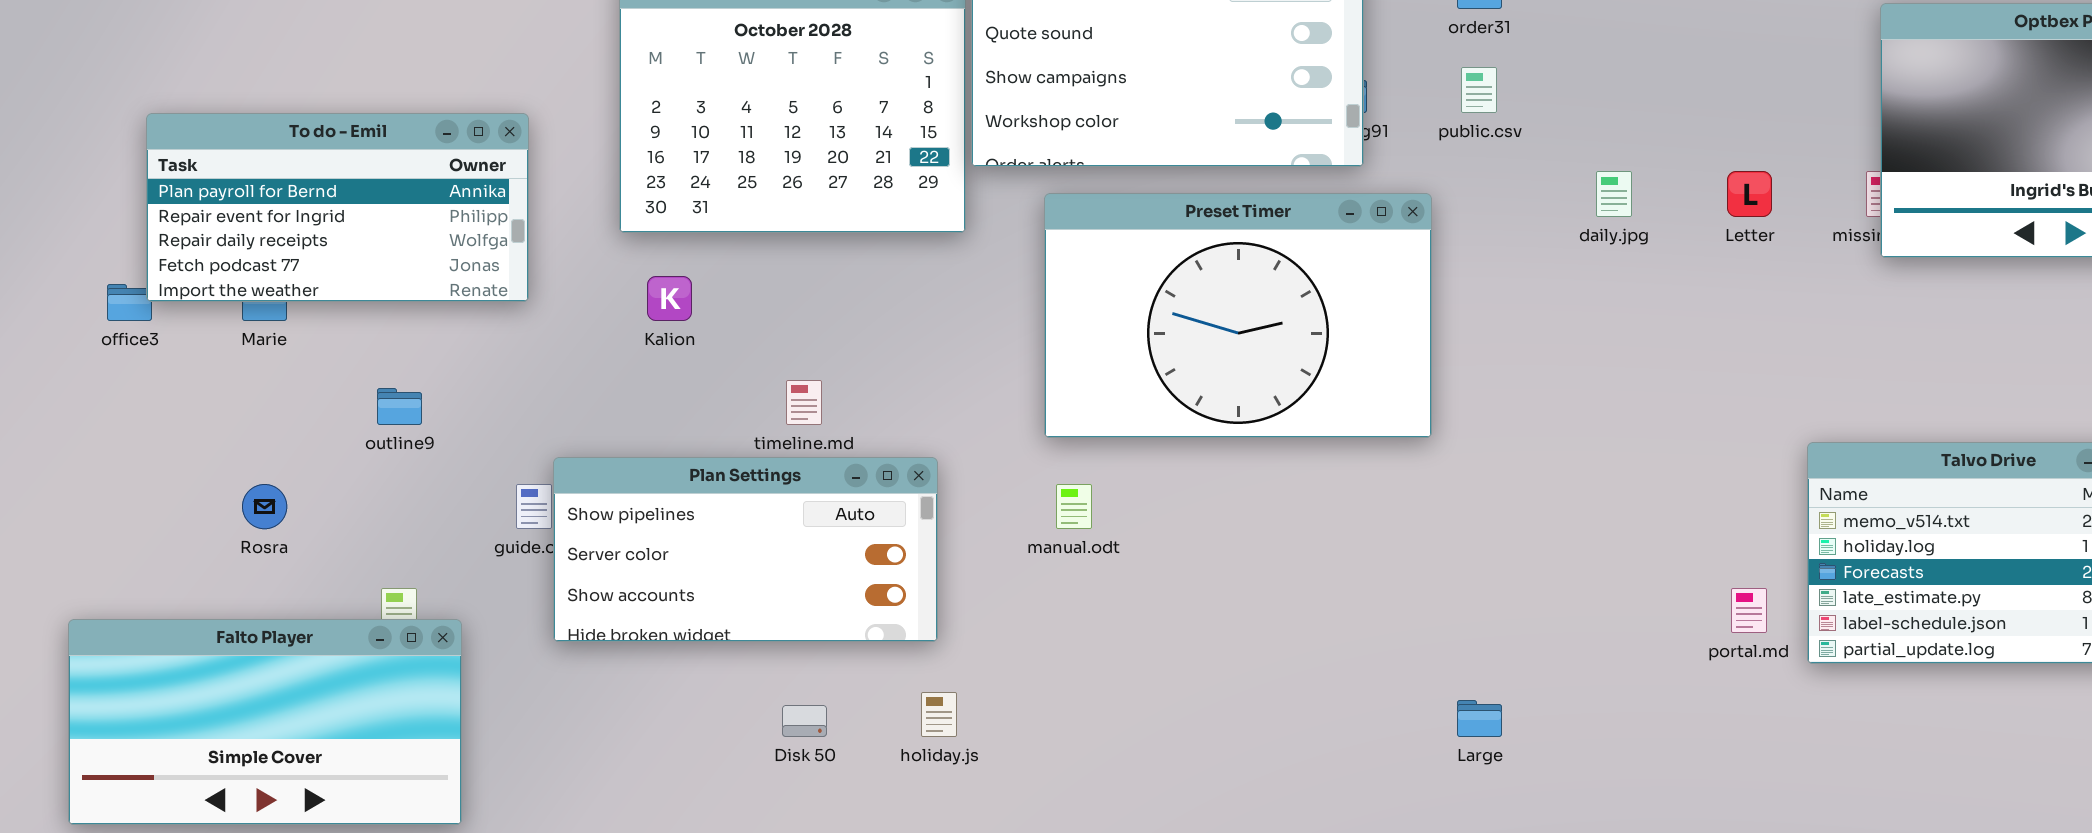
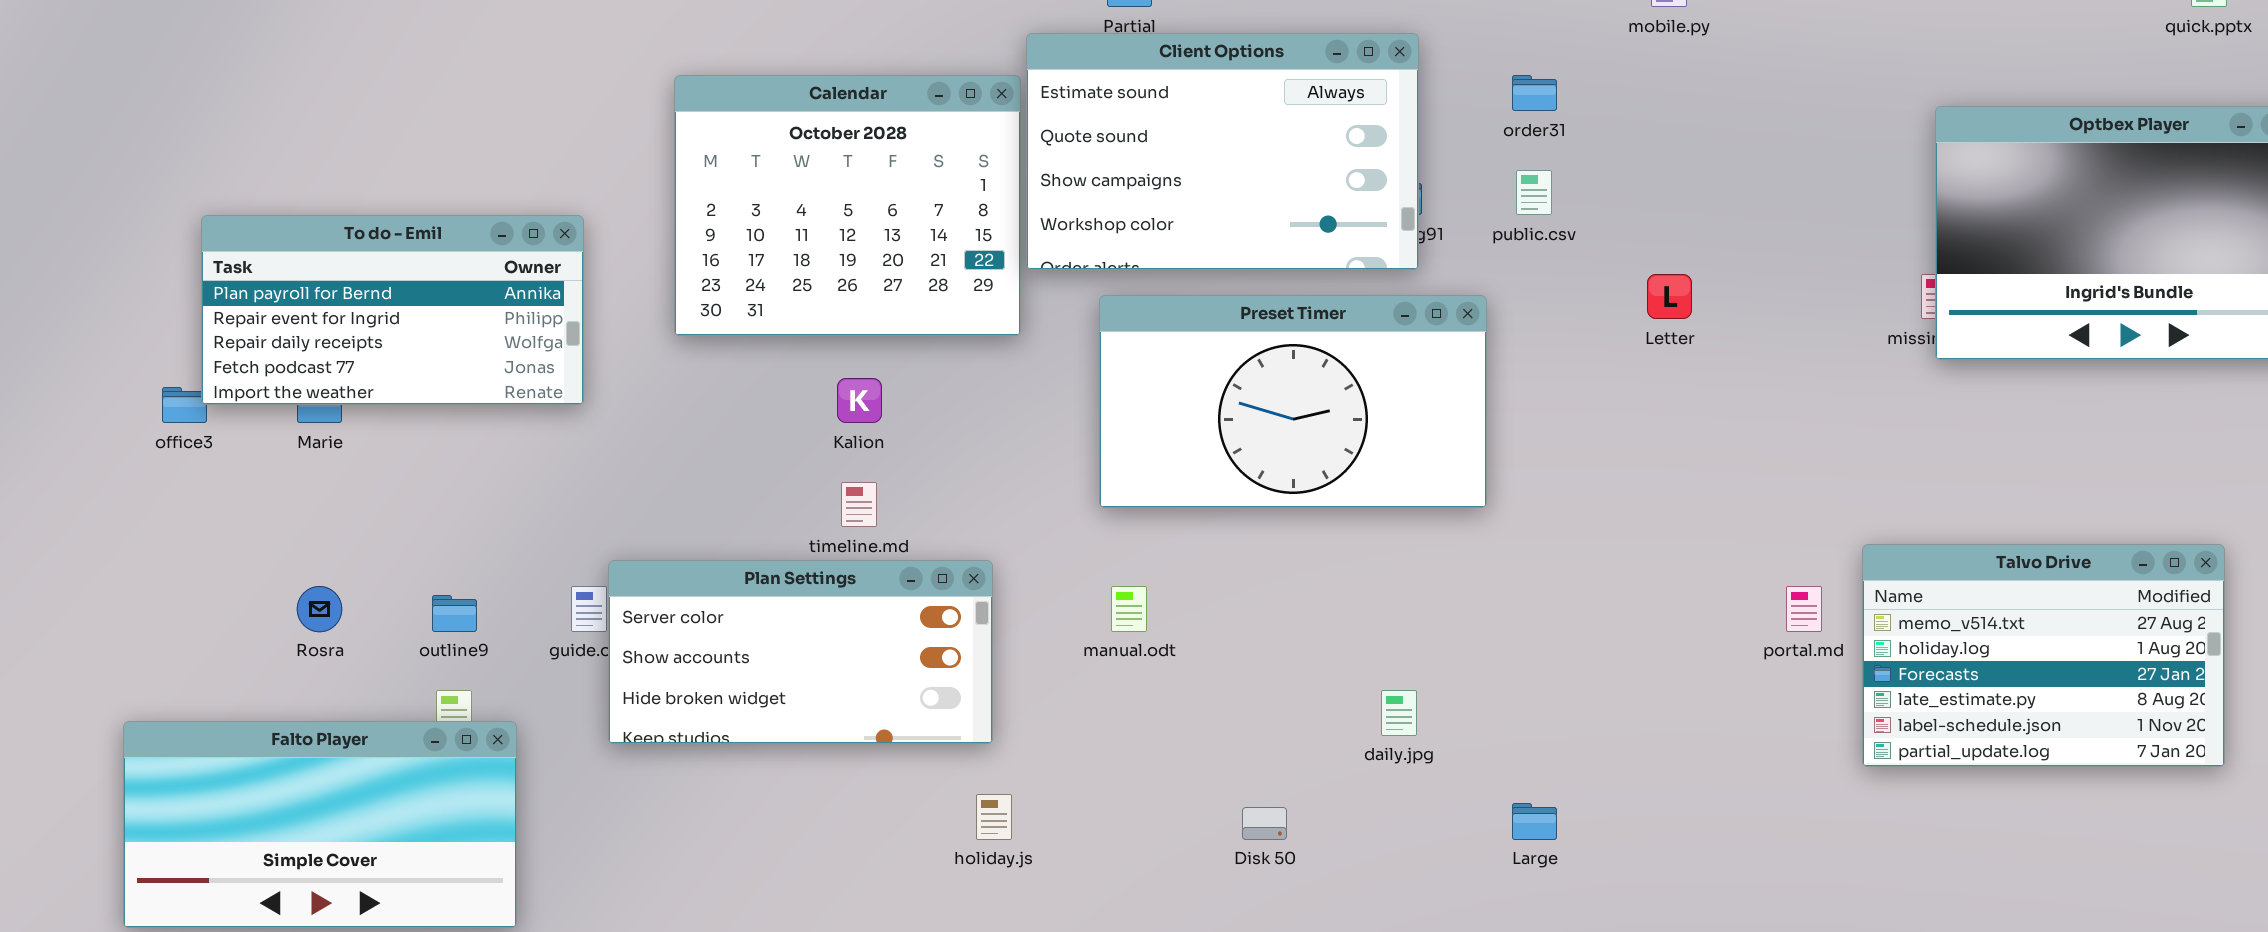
daily.jpg: [1596,171,1632,217] -> [1381,690,1417,736], moved
Letter: [1727,171,1772,217] -> [1647,274,1692,319], moved
Preset Timer: [1044,193,1432,438] -> [1099,295,1487,508], resized
Kalion: [647,276,692,321] -> [837,378,882,423], moved
outline9: [377,388,422,425] -> [432,595,477,632], moved
Plan Settings: [553,457,938,642] -> [608,560,993,744], scrolled down 1 row
portal.md: [1731,588,1767,633] -> [1786,586,1822,632], moved
Disk 50: [782,705,827,737] -> [1242,807,1287,840], moved

